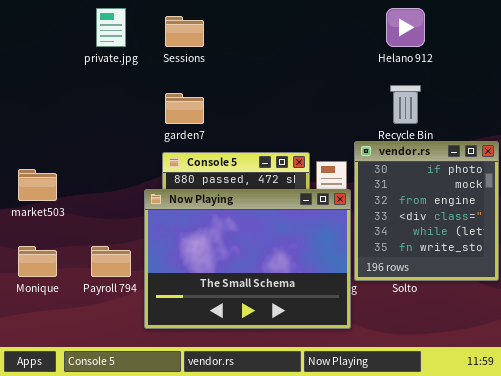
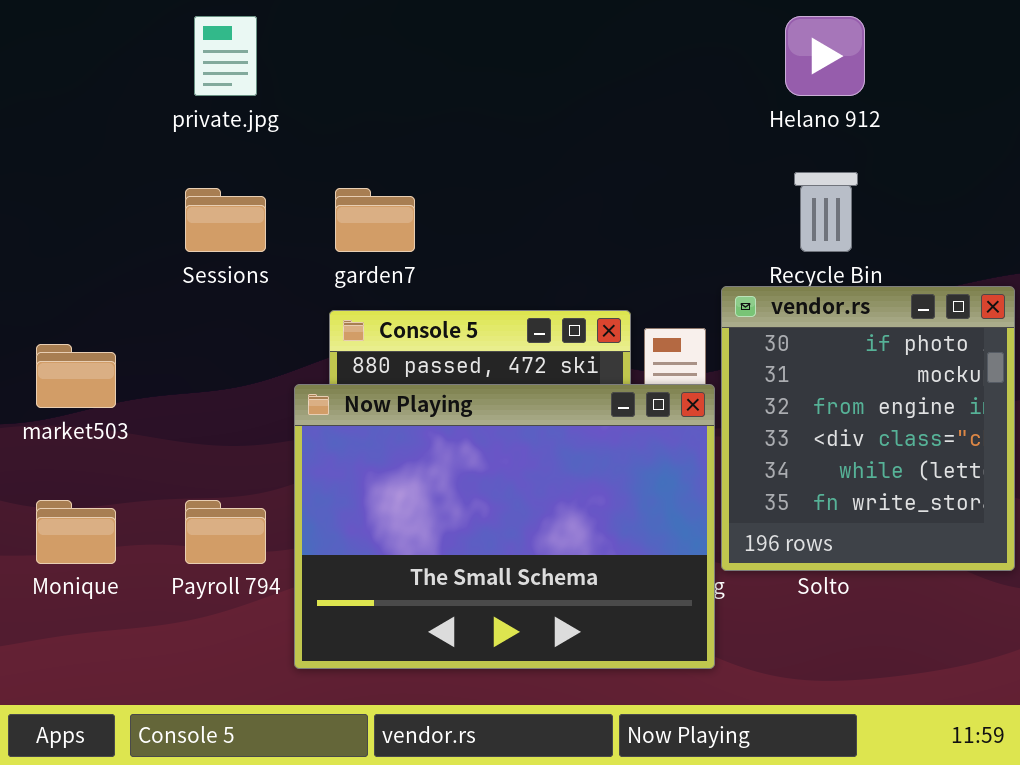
Sessions: [165,16,204,47] -> [185,188,266,252], moved

